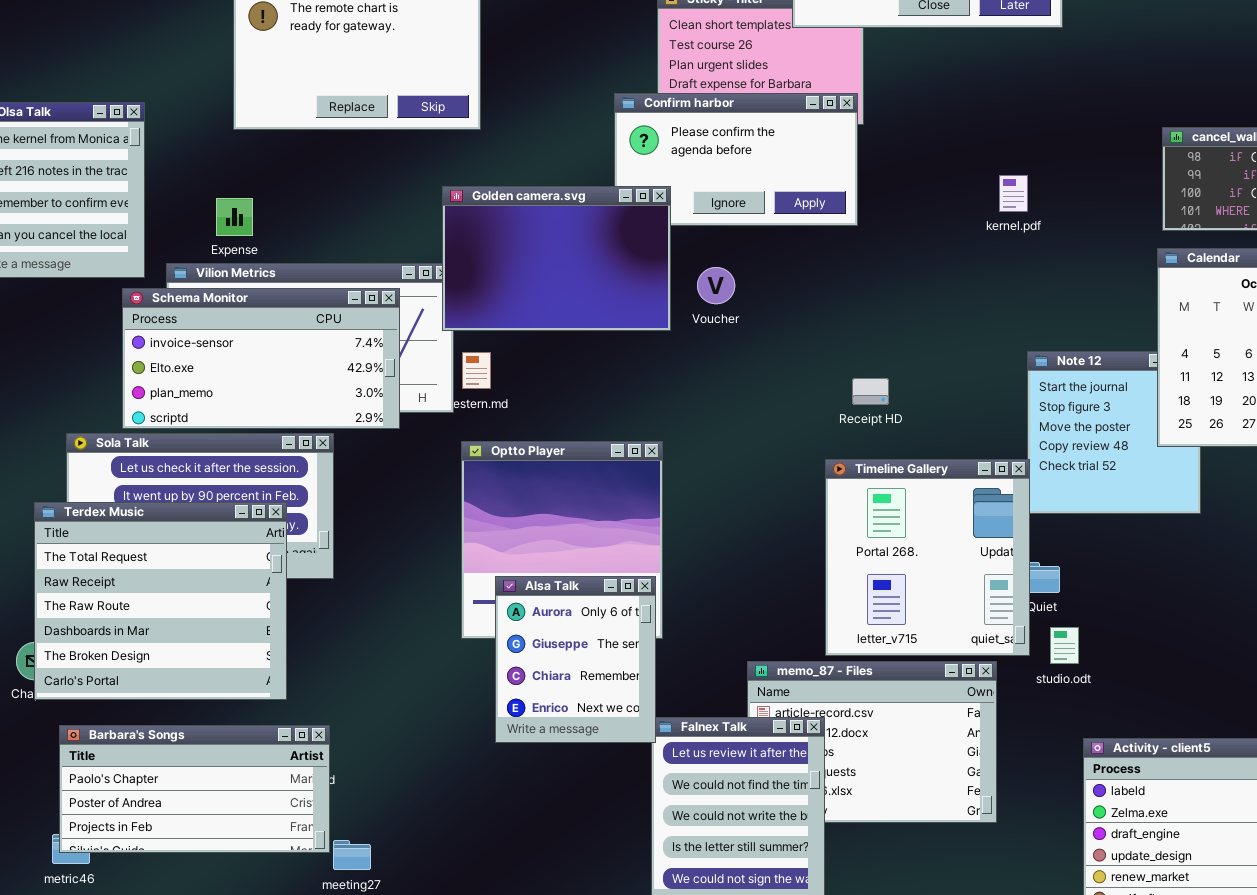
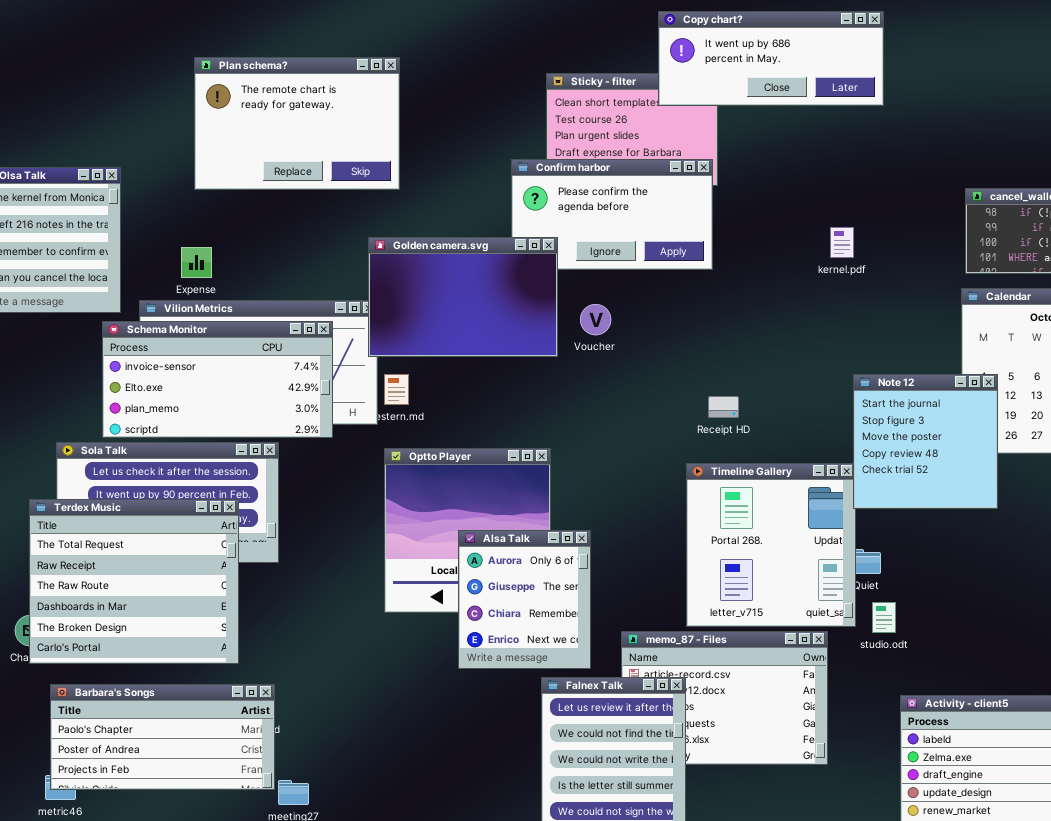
Note 12: [1027,351,1201,514] -> [853,374,998,509], raised
Alsa Talk: [495,576,656,743] -> [458,530,591,669], moved

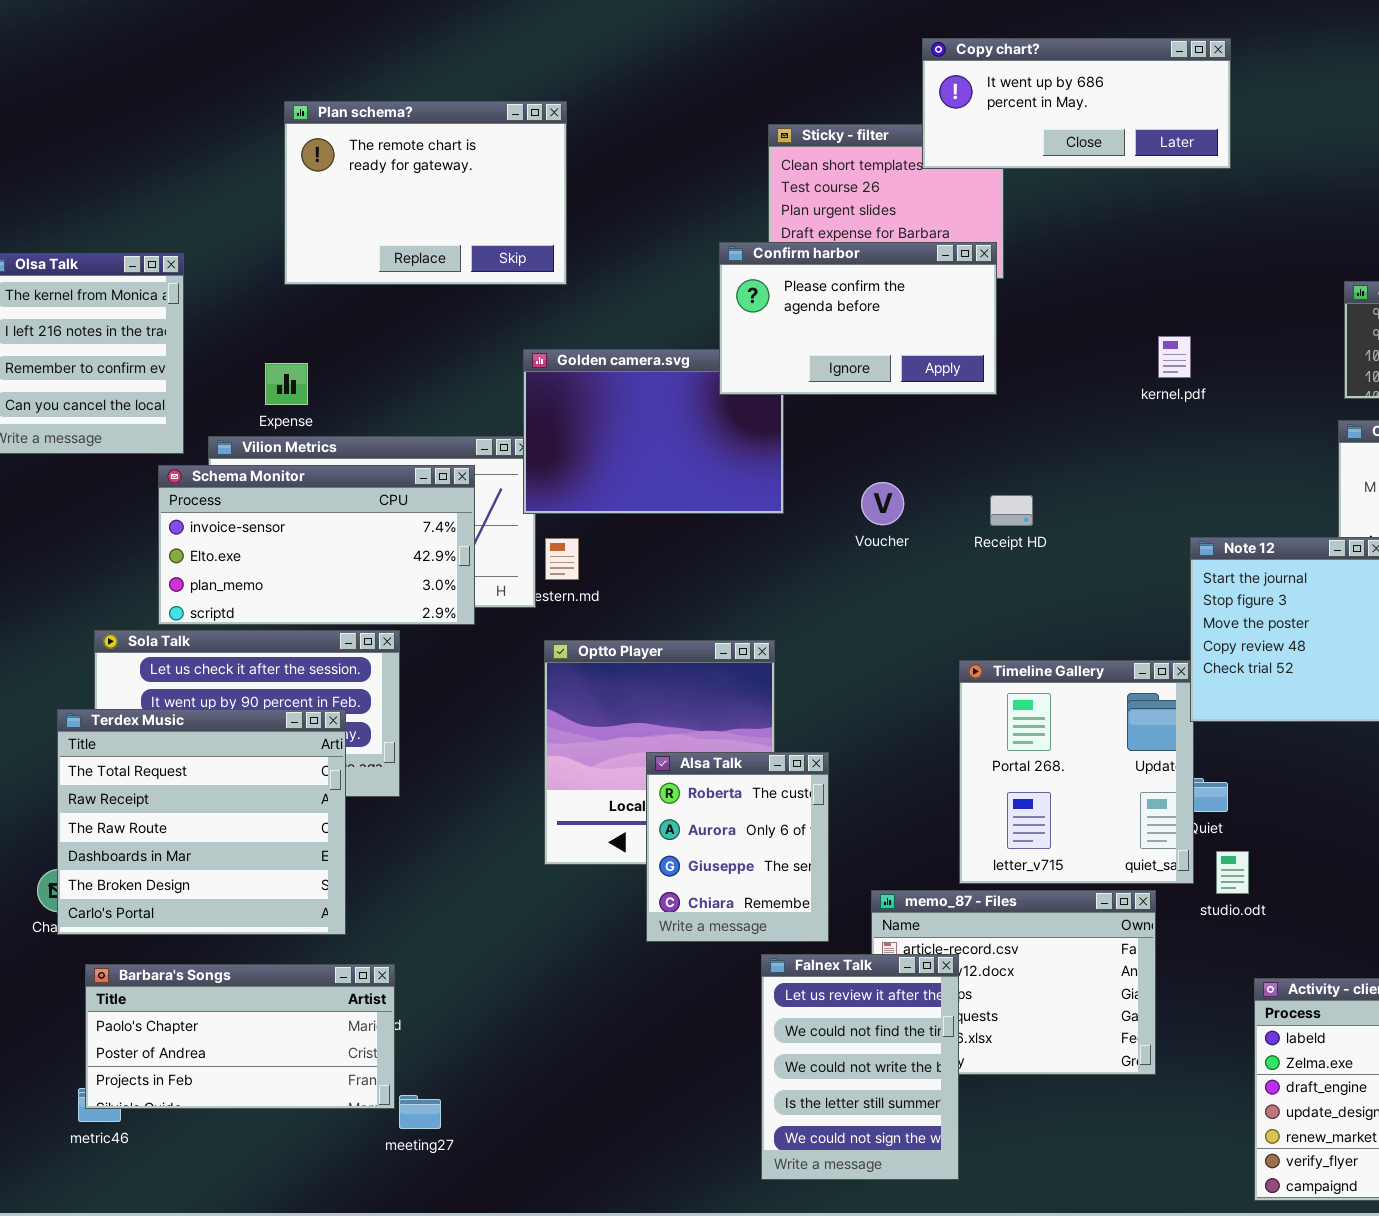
Confirm harbor: [511,159,713,270] -> [719,242,997,395], raised
Voucher: [580,304,611,335] -> [861,482,904,525], moved
Receipt HD: [708,396,739,418] -> [990,495,1033,526], moved
Alsa Talk: [458,530,591,669] -> [646,752,829,942], scrolled up 1 row

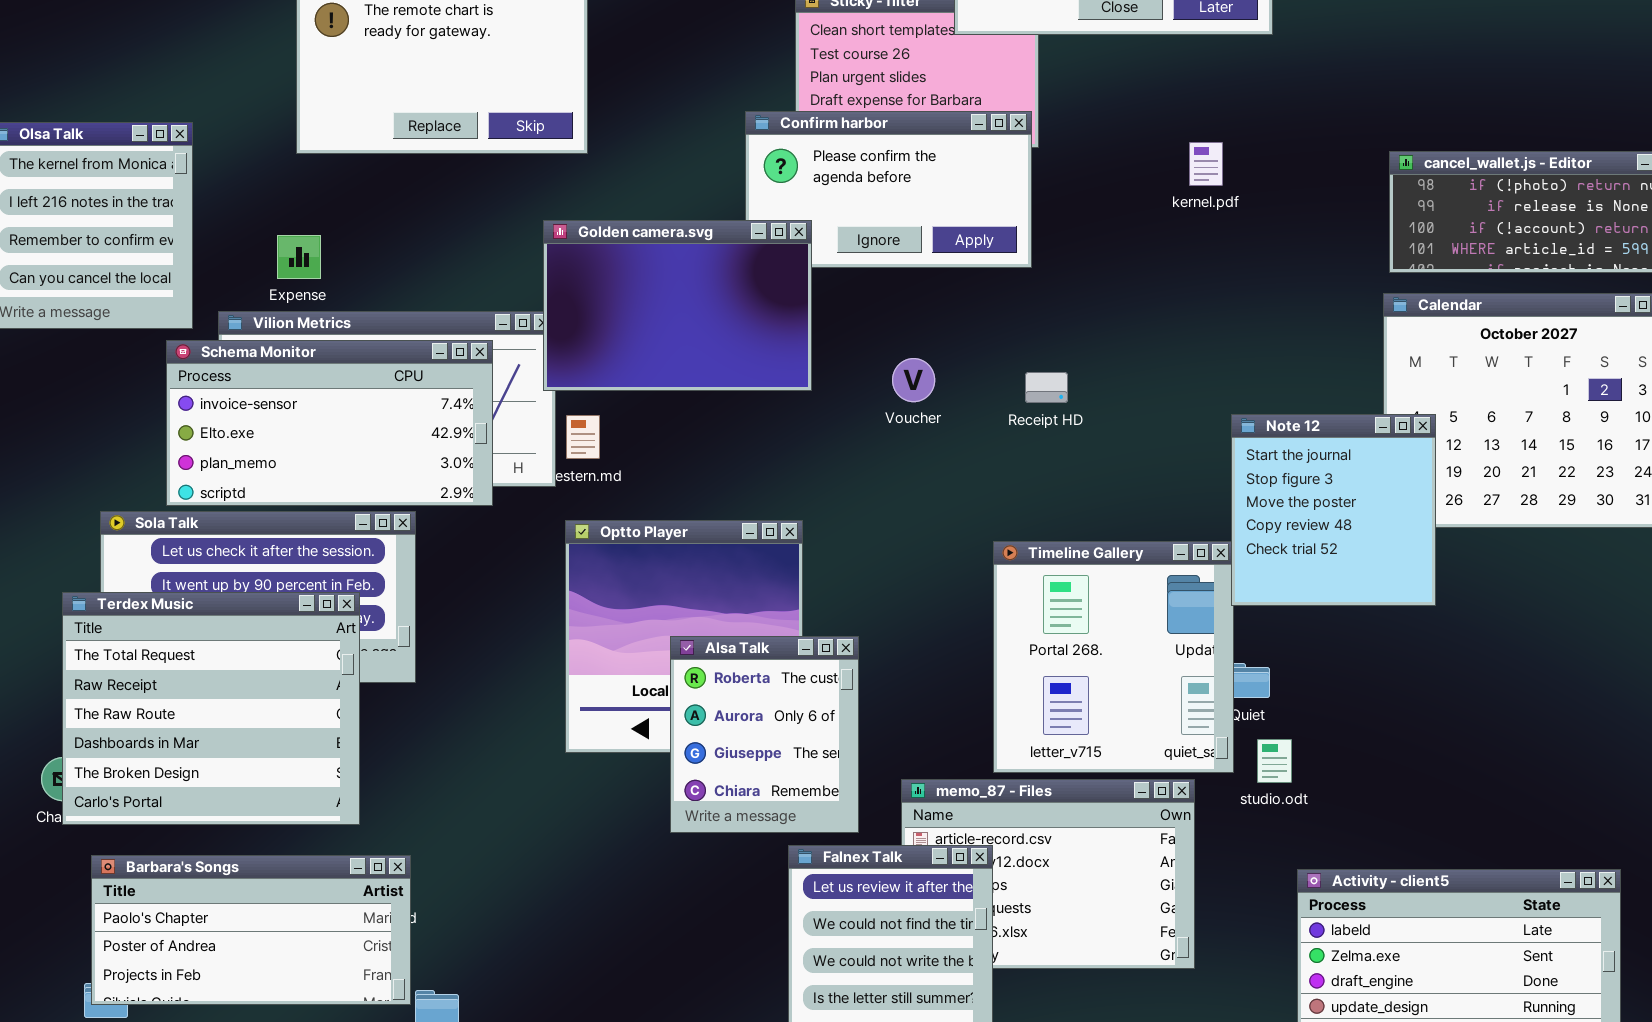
kernel.pdf: [1158,336,1191,378] -> [1189,142,1223,186], moved
Golden camera.svg: [523,349,784,514] -> [543,220,812,391], raised

